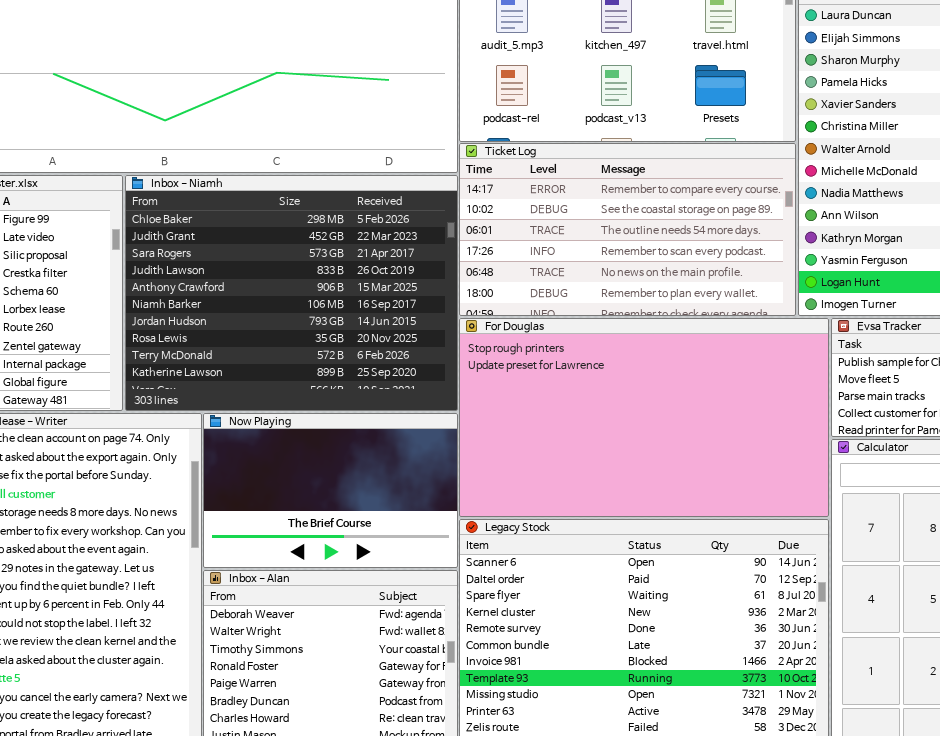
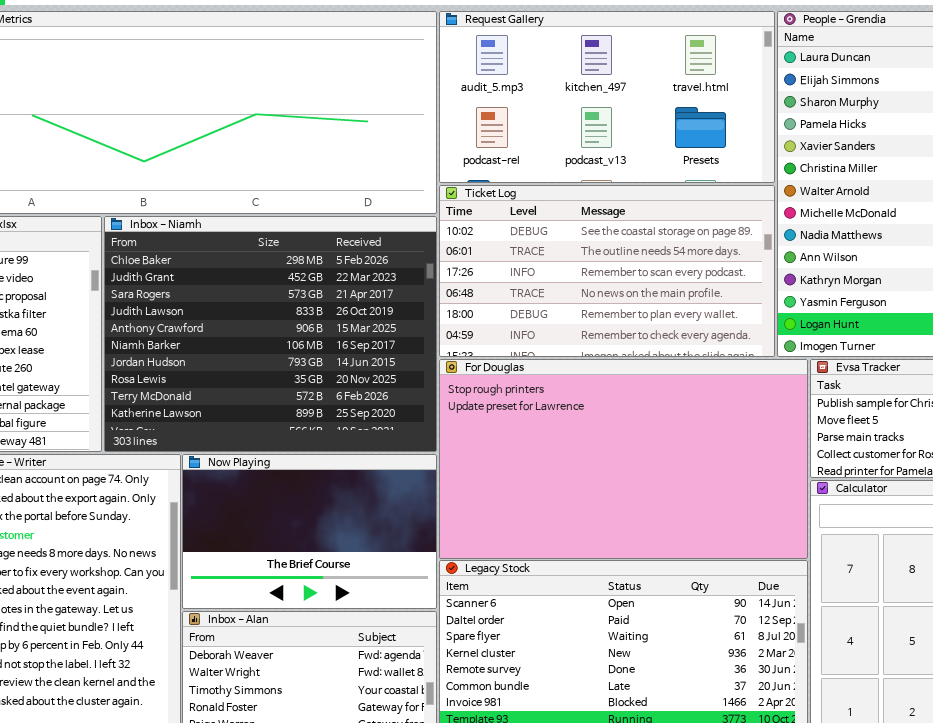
Ticket Log: [459,143,796,316] -> [439,185,775,357], scrolled down 1 row

